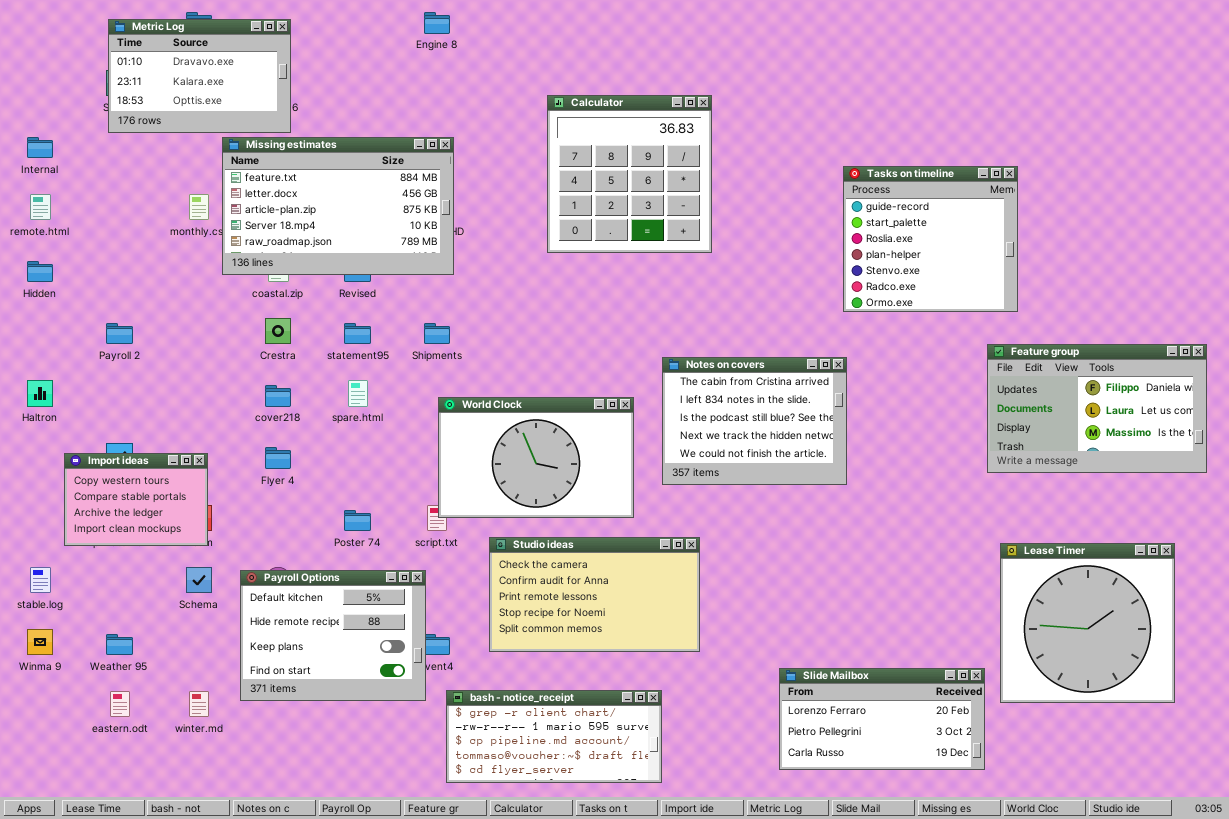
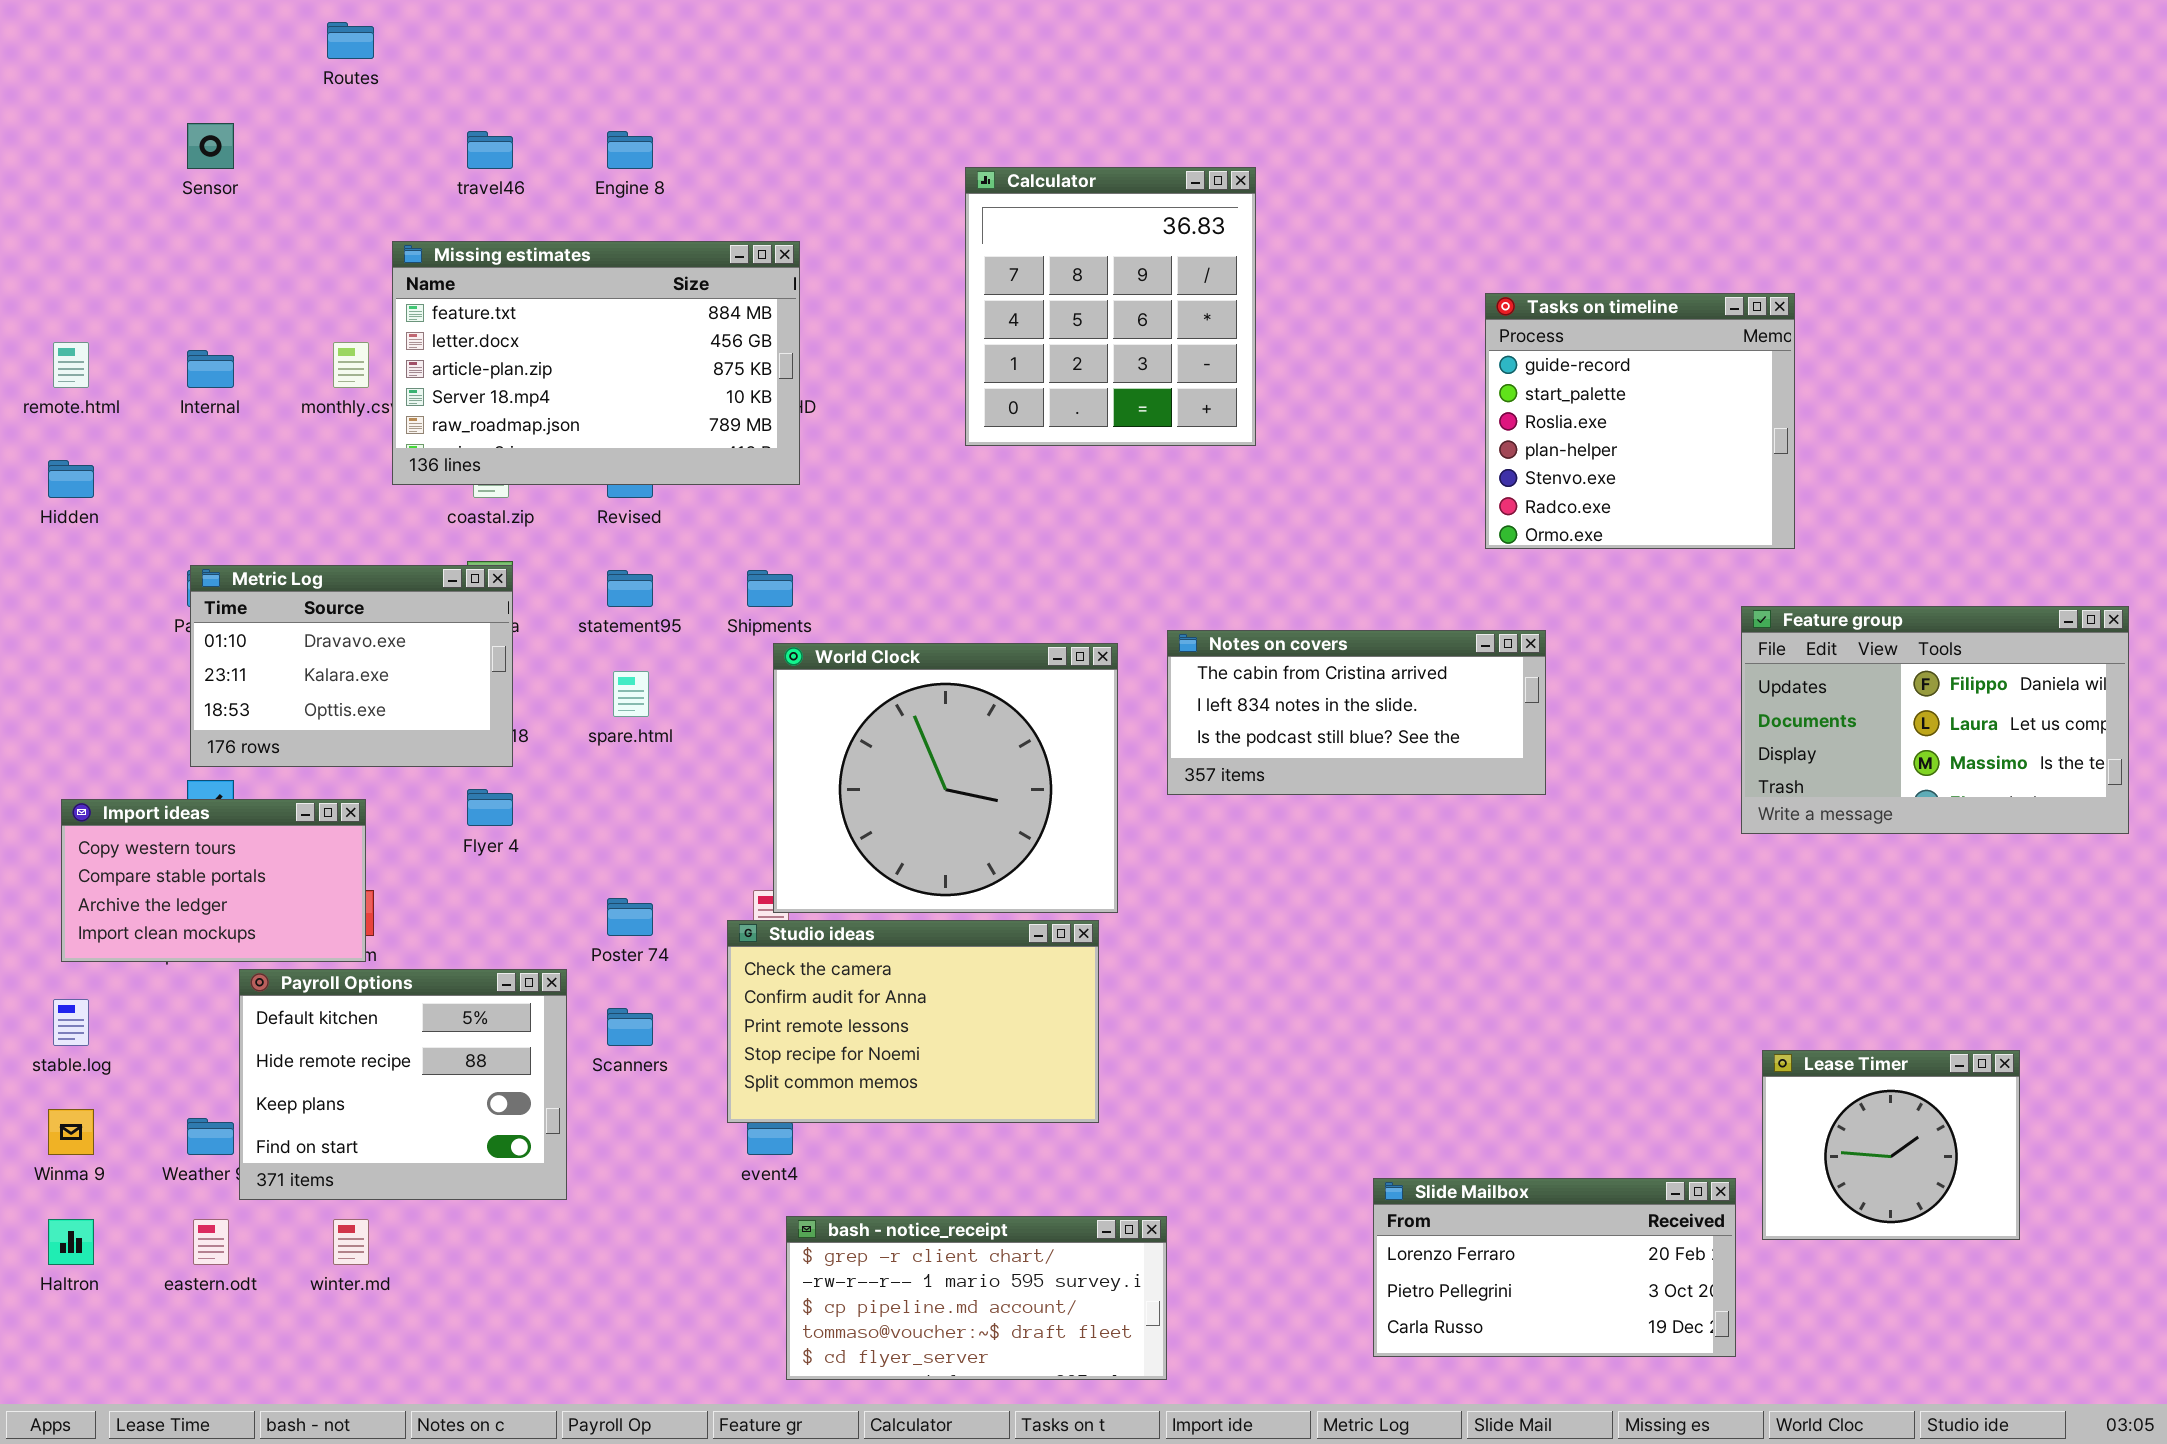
Engine 8: [424,12,450,34] -> [607,131,653,169], moved
Metric Log: [108,19,291,133] -> [190,565,513,767], moved
Internal: [27,137,53,158] -> [187,350,234,388], moved
Notes on covers: [662,357,847,485] -> [1167,630,1546,795], resized
Haltron: [27,380,53,407] -> [48,1219,94,1265], moved
World Clock: [438,397,634,518] -> [773,643,1118,913], resized
Import ideas: [64,453,208,546] -> [61,799,366,962], resized
Studio ideas: [489,537,700,652] -> [727,920,1099,1123], moved
Lease Timer: [1000,543,1175,703] -> [1762,1050,2020,1240], resized
Payroll Options: [240,570,426,701] -> [239,969,567,1200], moved

